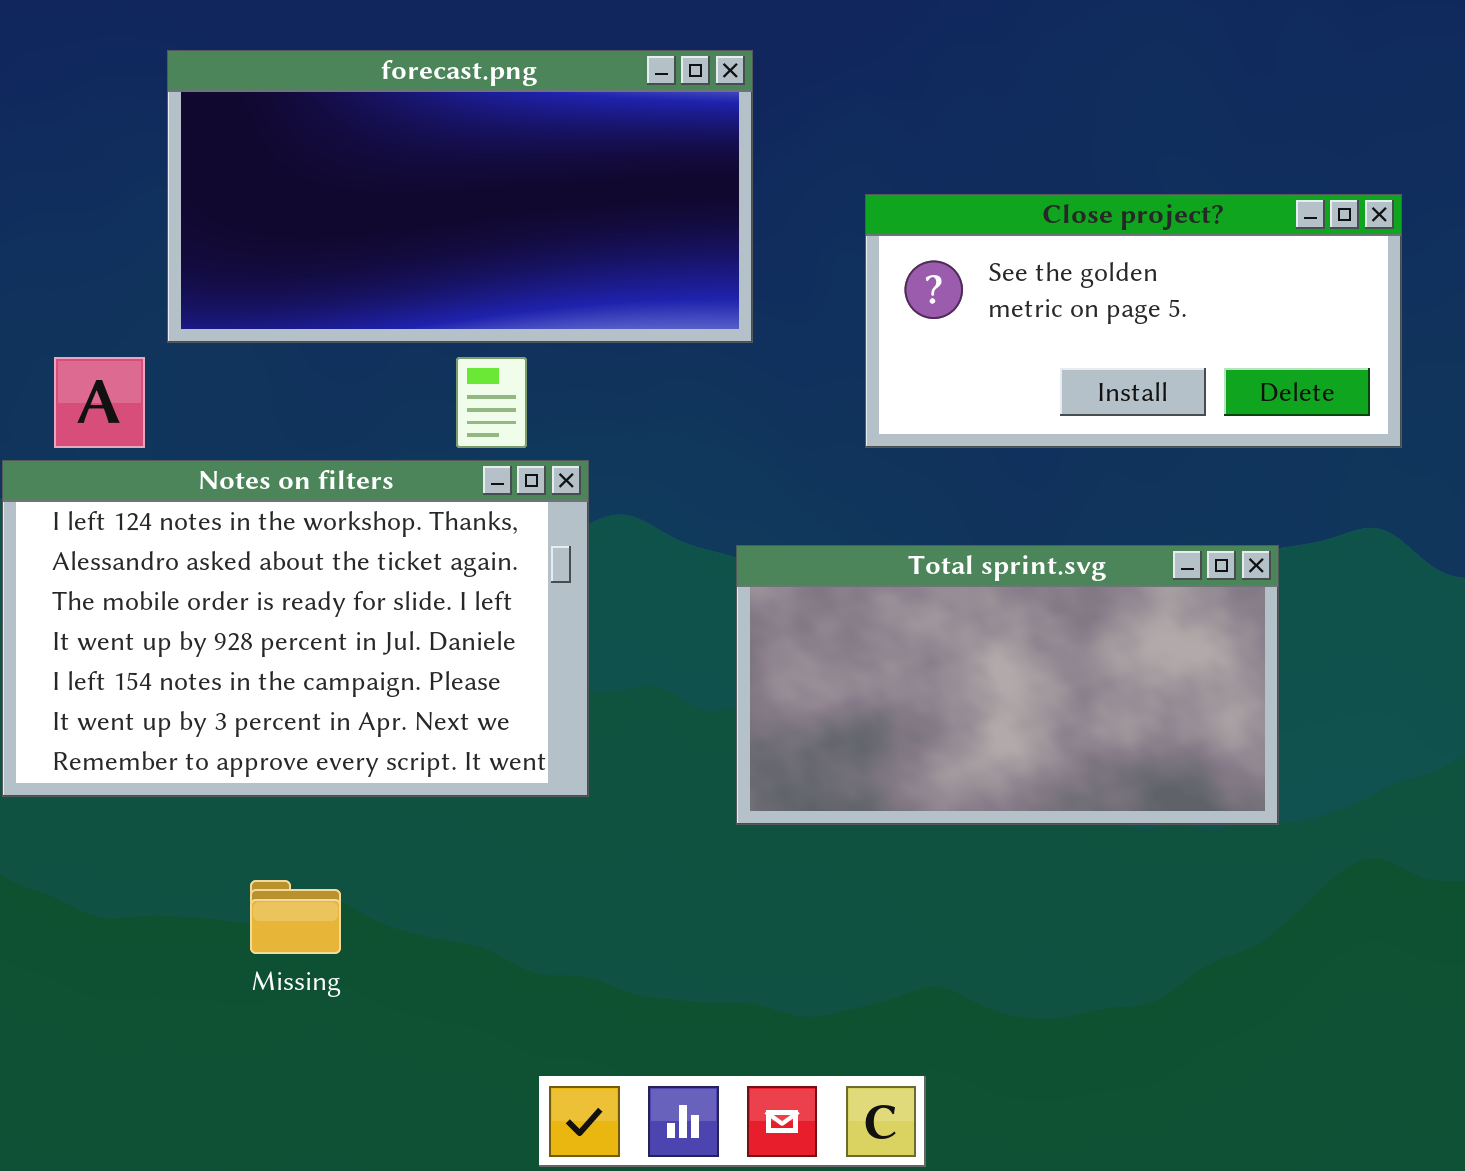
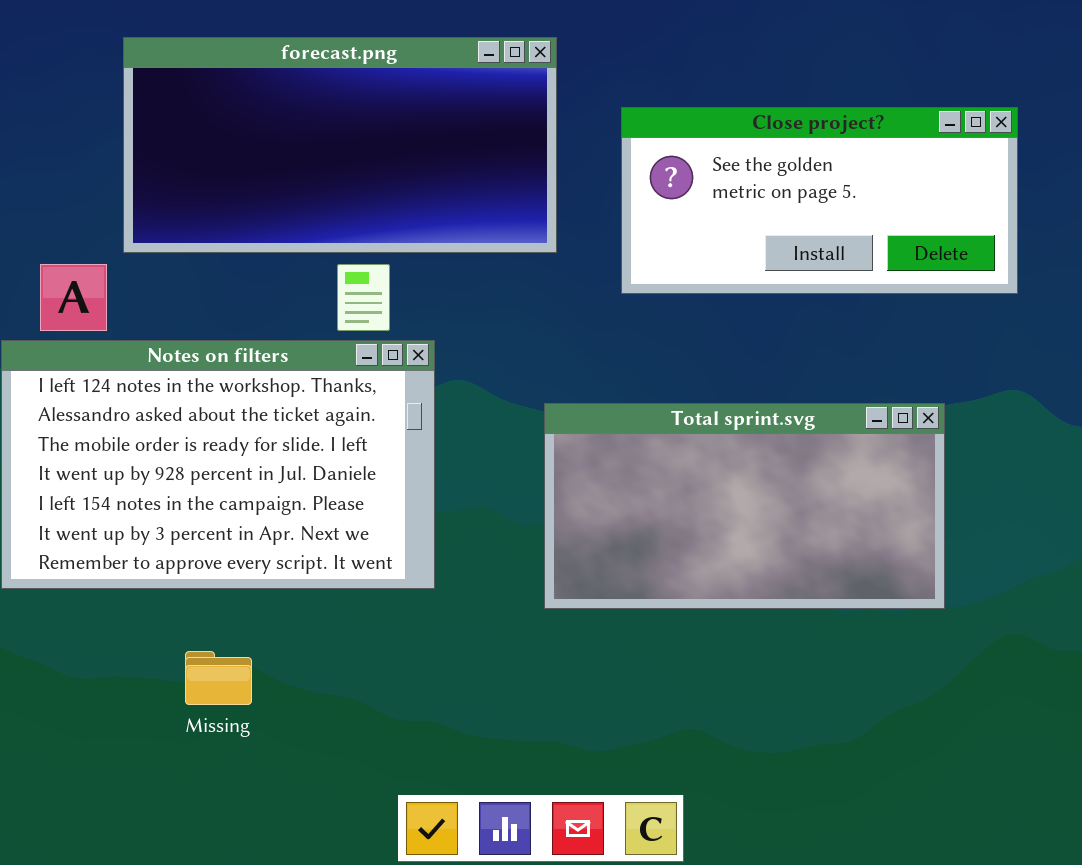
Close project?: [865,194,1402,448] -> [621,107,1018,294], moved

